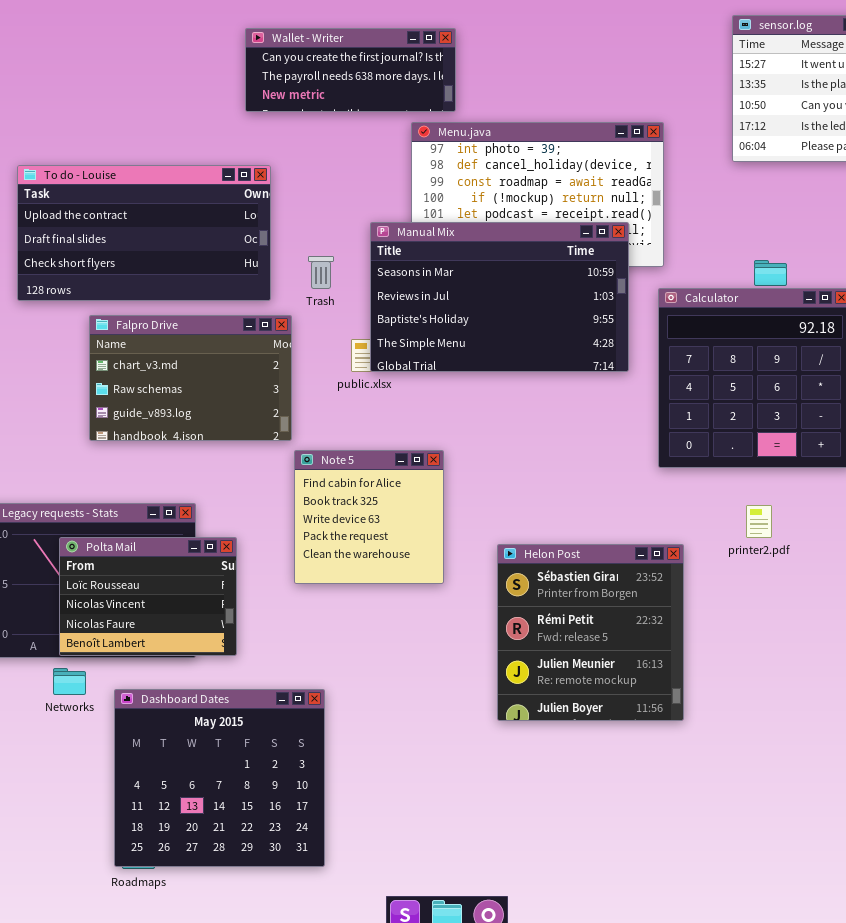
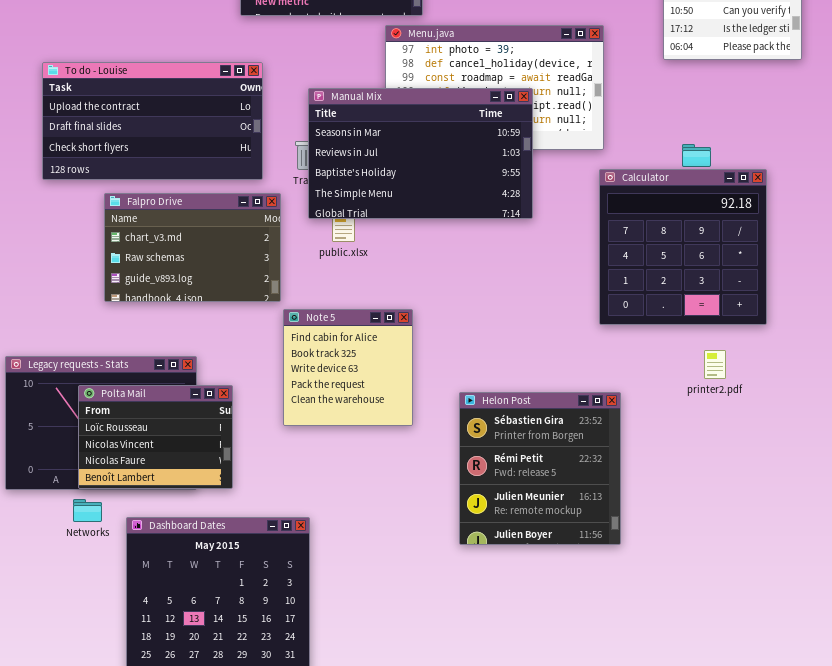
Manual Mix: [370,222,629,372] -> [308,88,533,219], moved
printer2.pdf: [746,505,772,538] -> [704,350,726,379], moved

